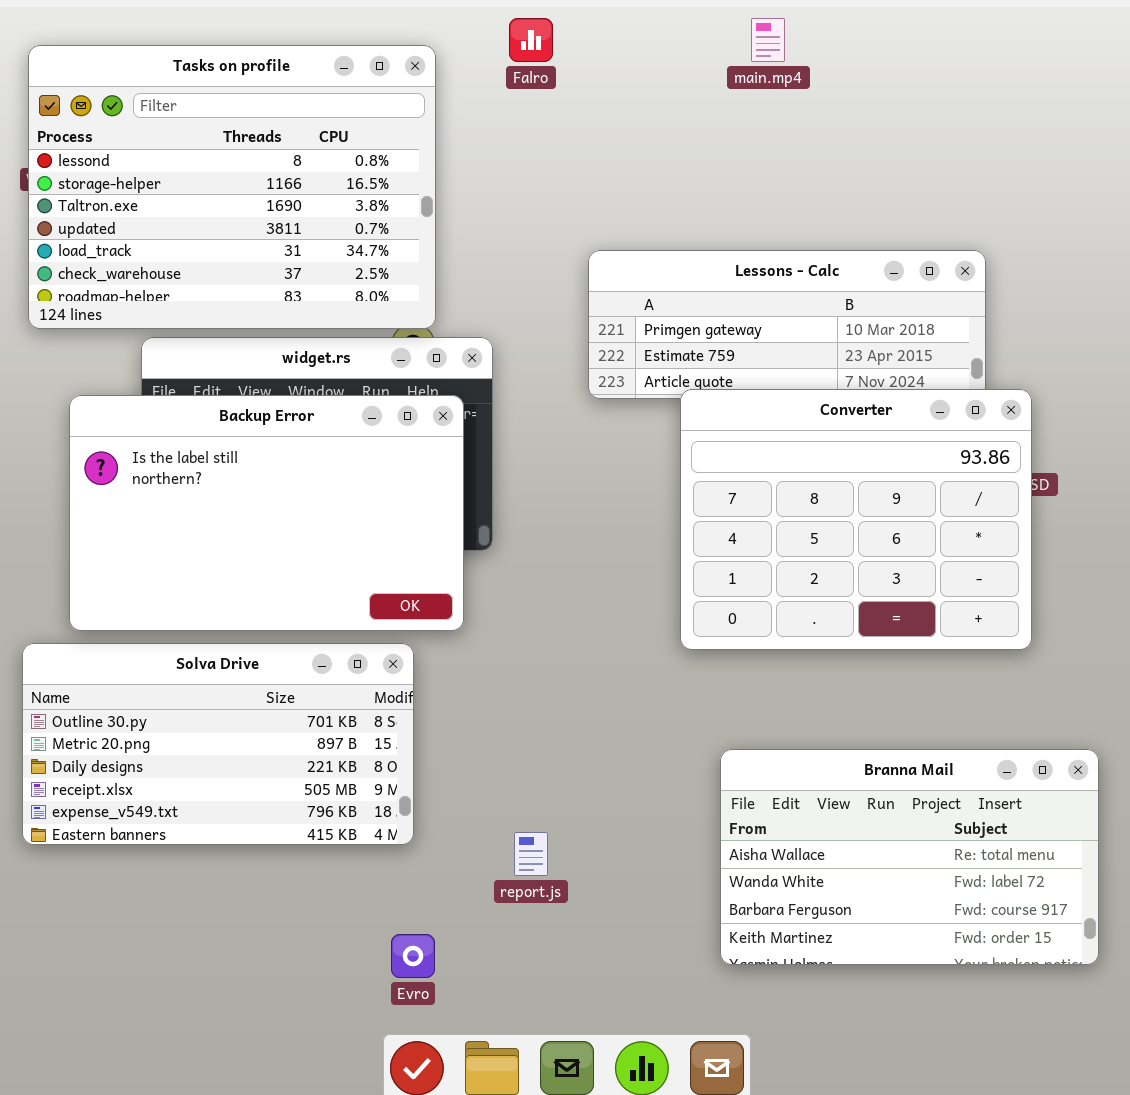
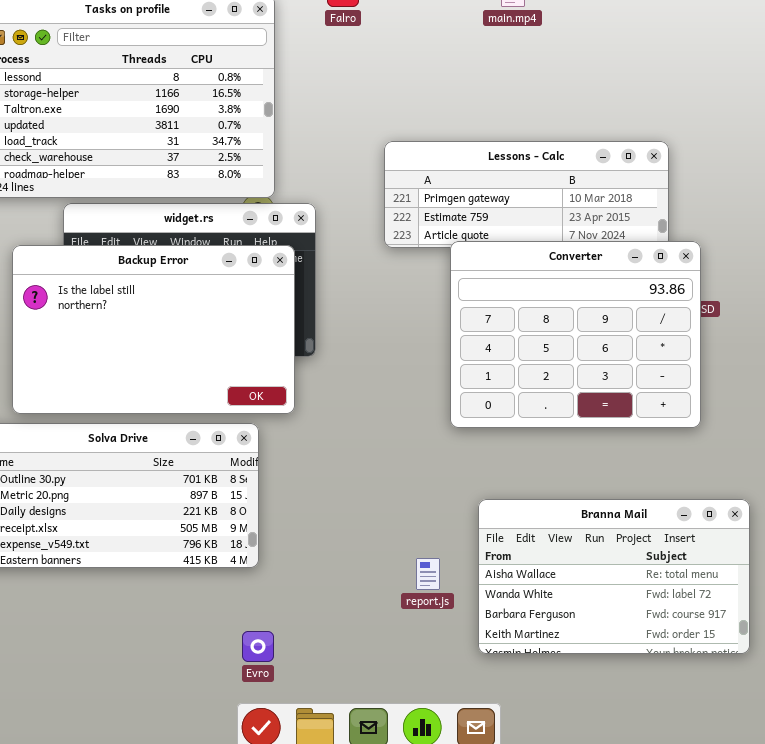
report.js: [514,832,548,876] -> [416,558,440,590], moved

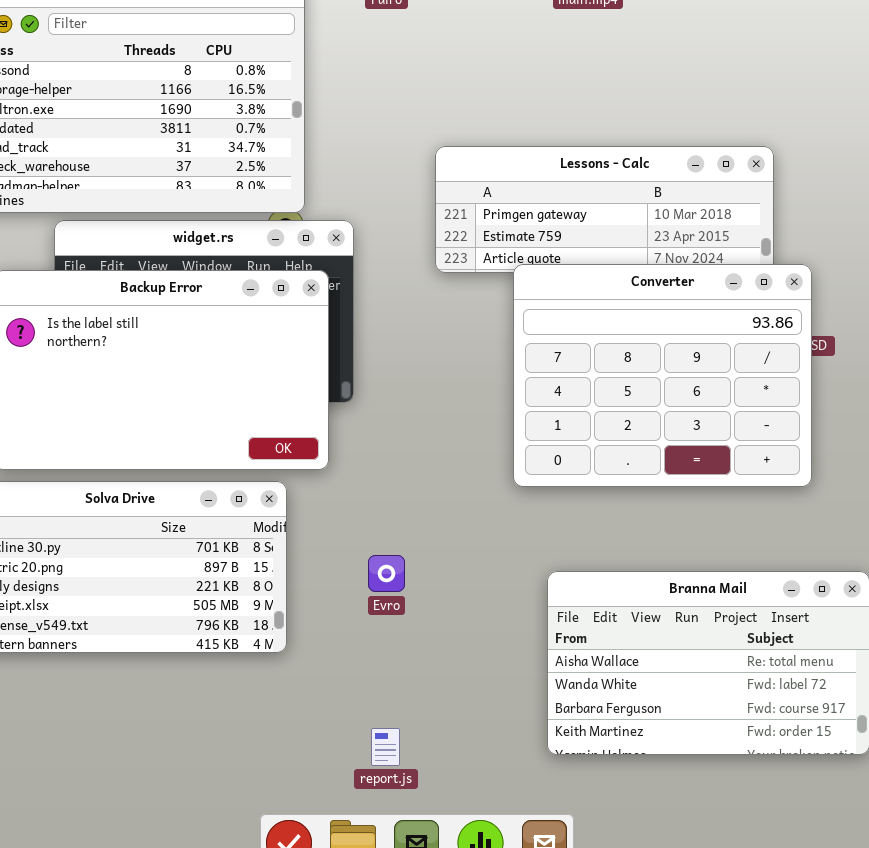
report.js: [416,558,440,590] -> [371,728,400,766], moved
Evro: [242,631,274,662] -> [368,555,405,592], moved

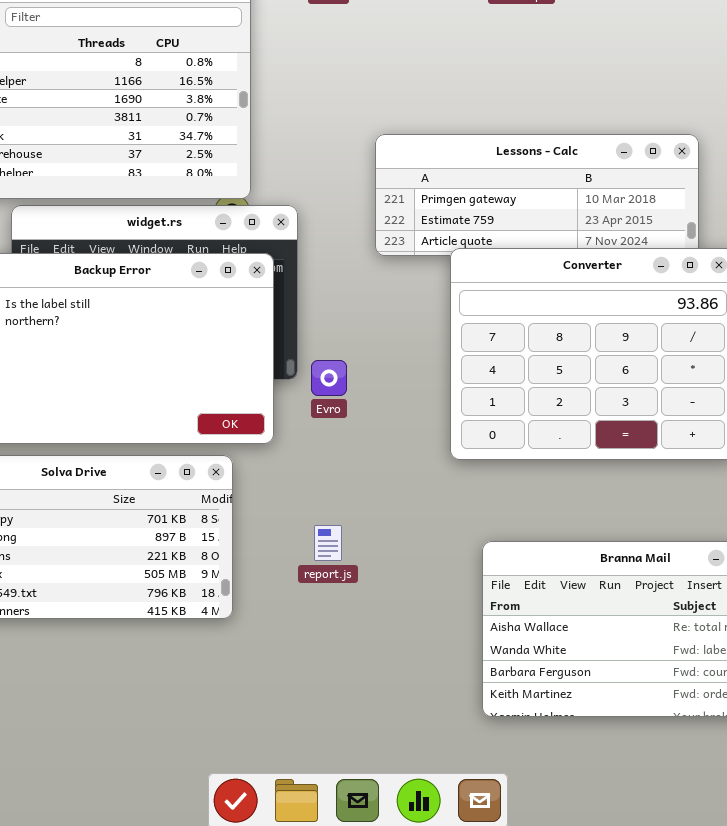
Evro: [368,555,405,592] -> [311,360,347,396], moved
report.js: [371,728,400,766] -> [314,525,342,561], moved

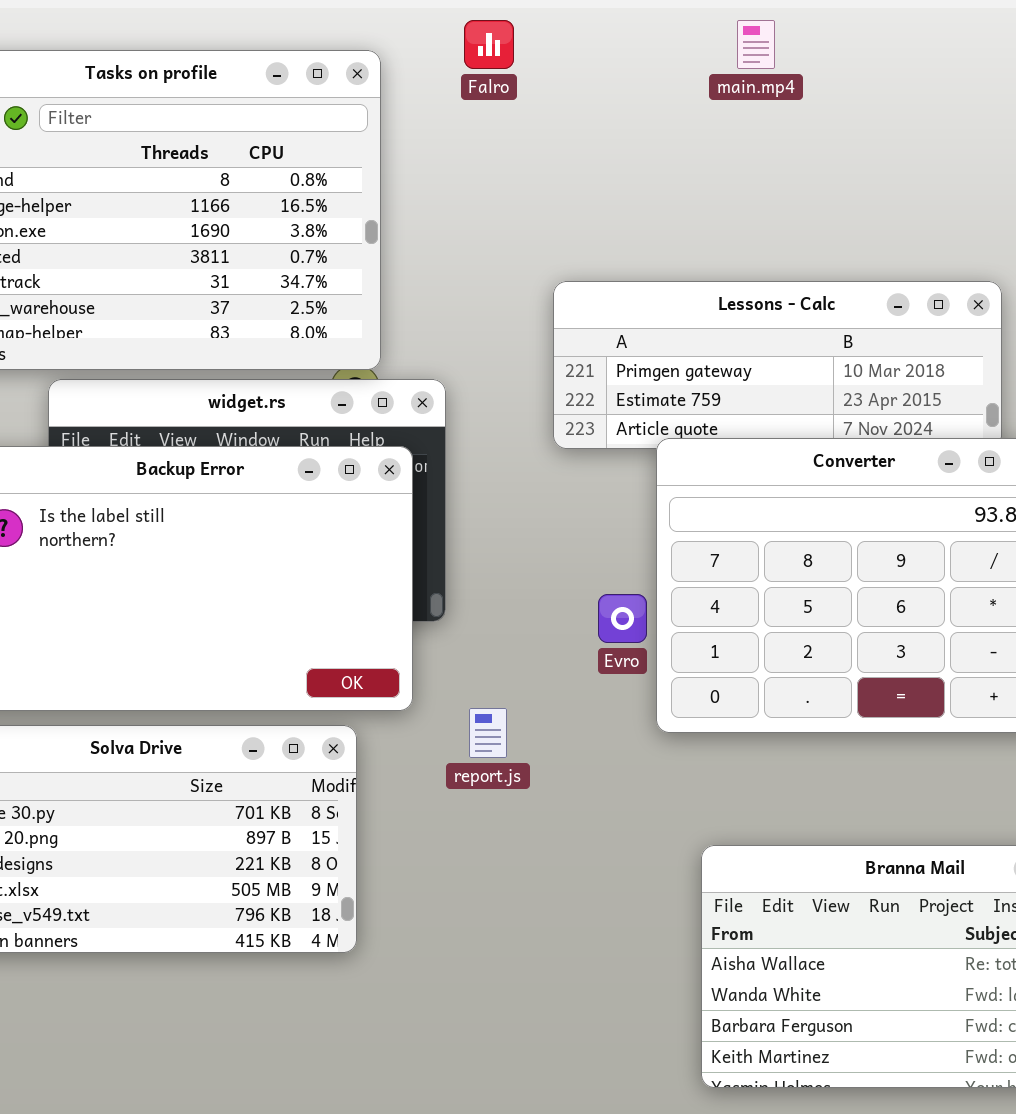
Evro: [311,360,347,396] -> [598,594,647,643], moved
report.js: [314,525,342,561] -> [469,708,507,758], moved

